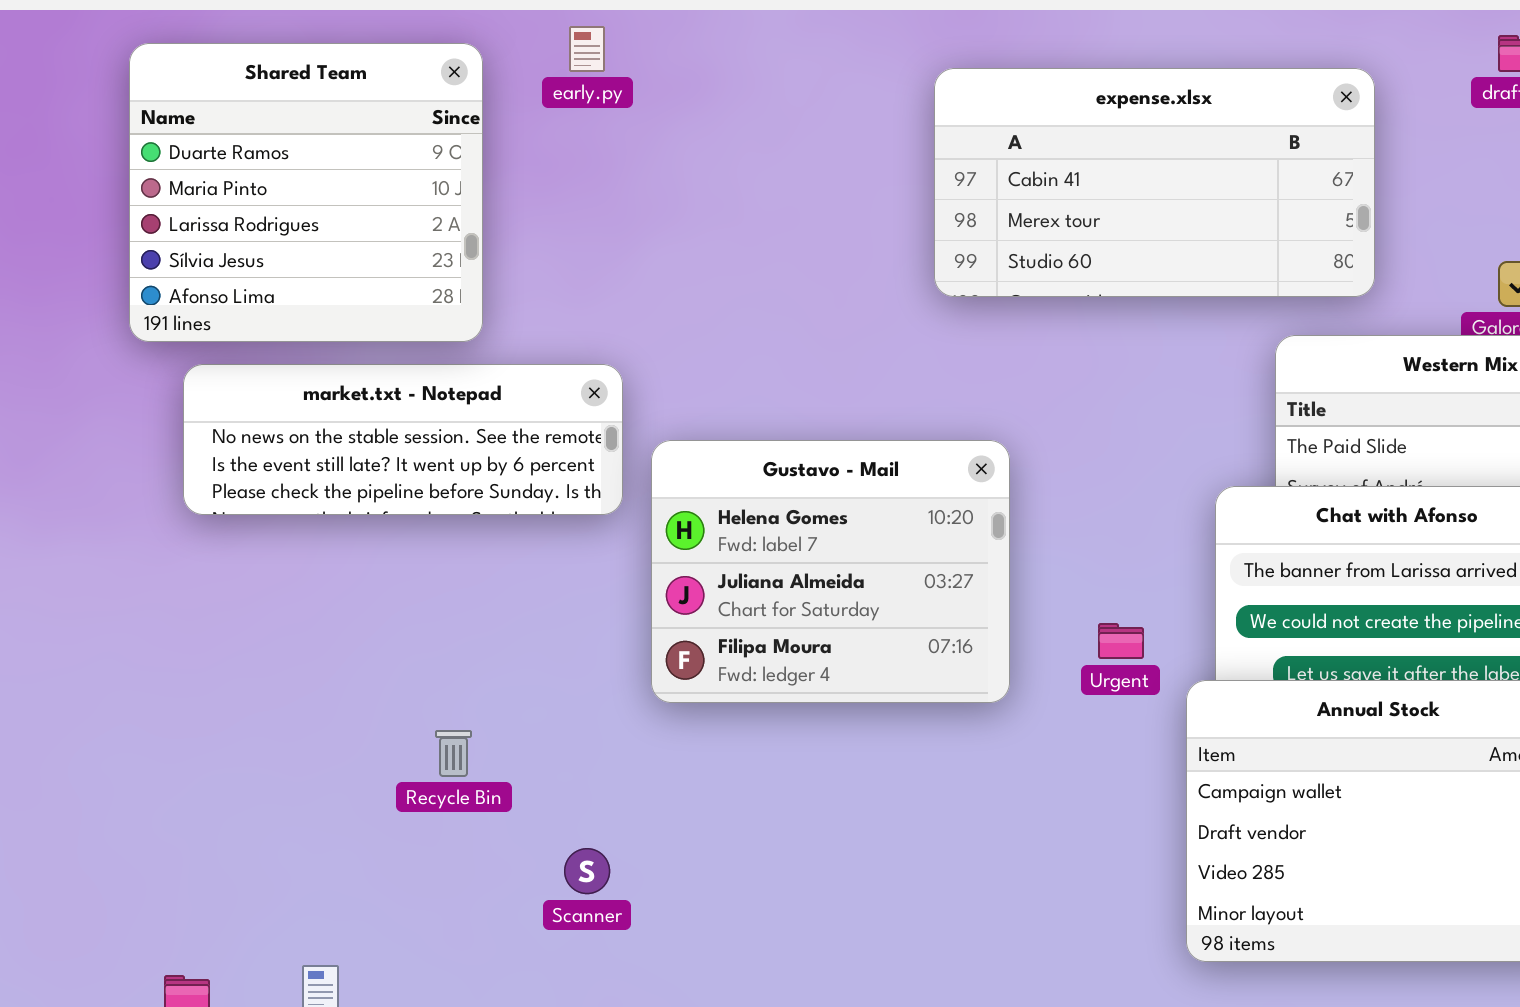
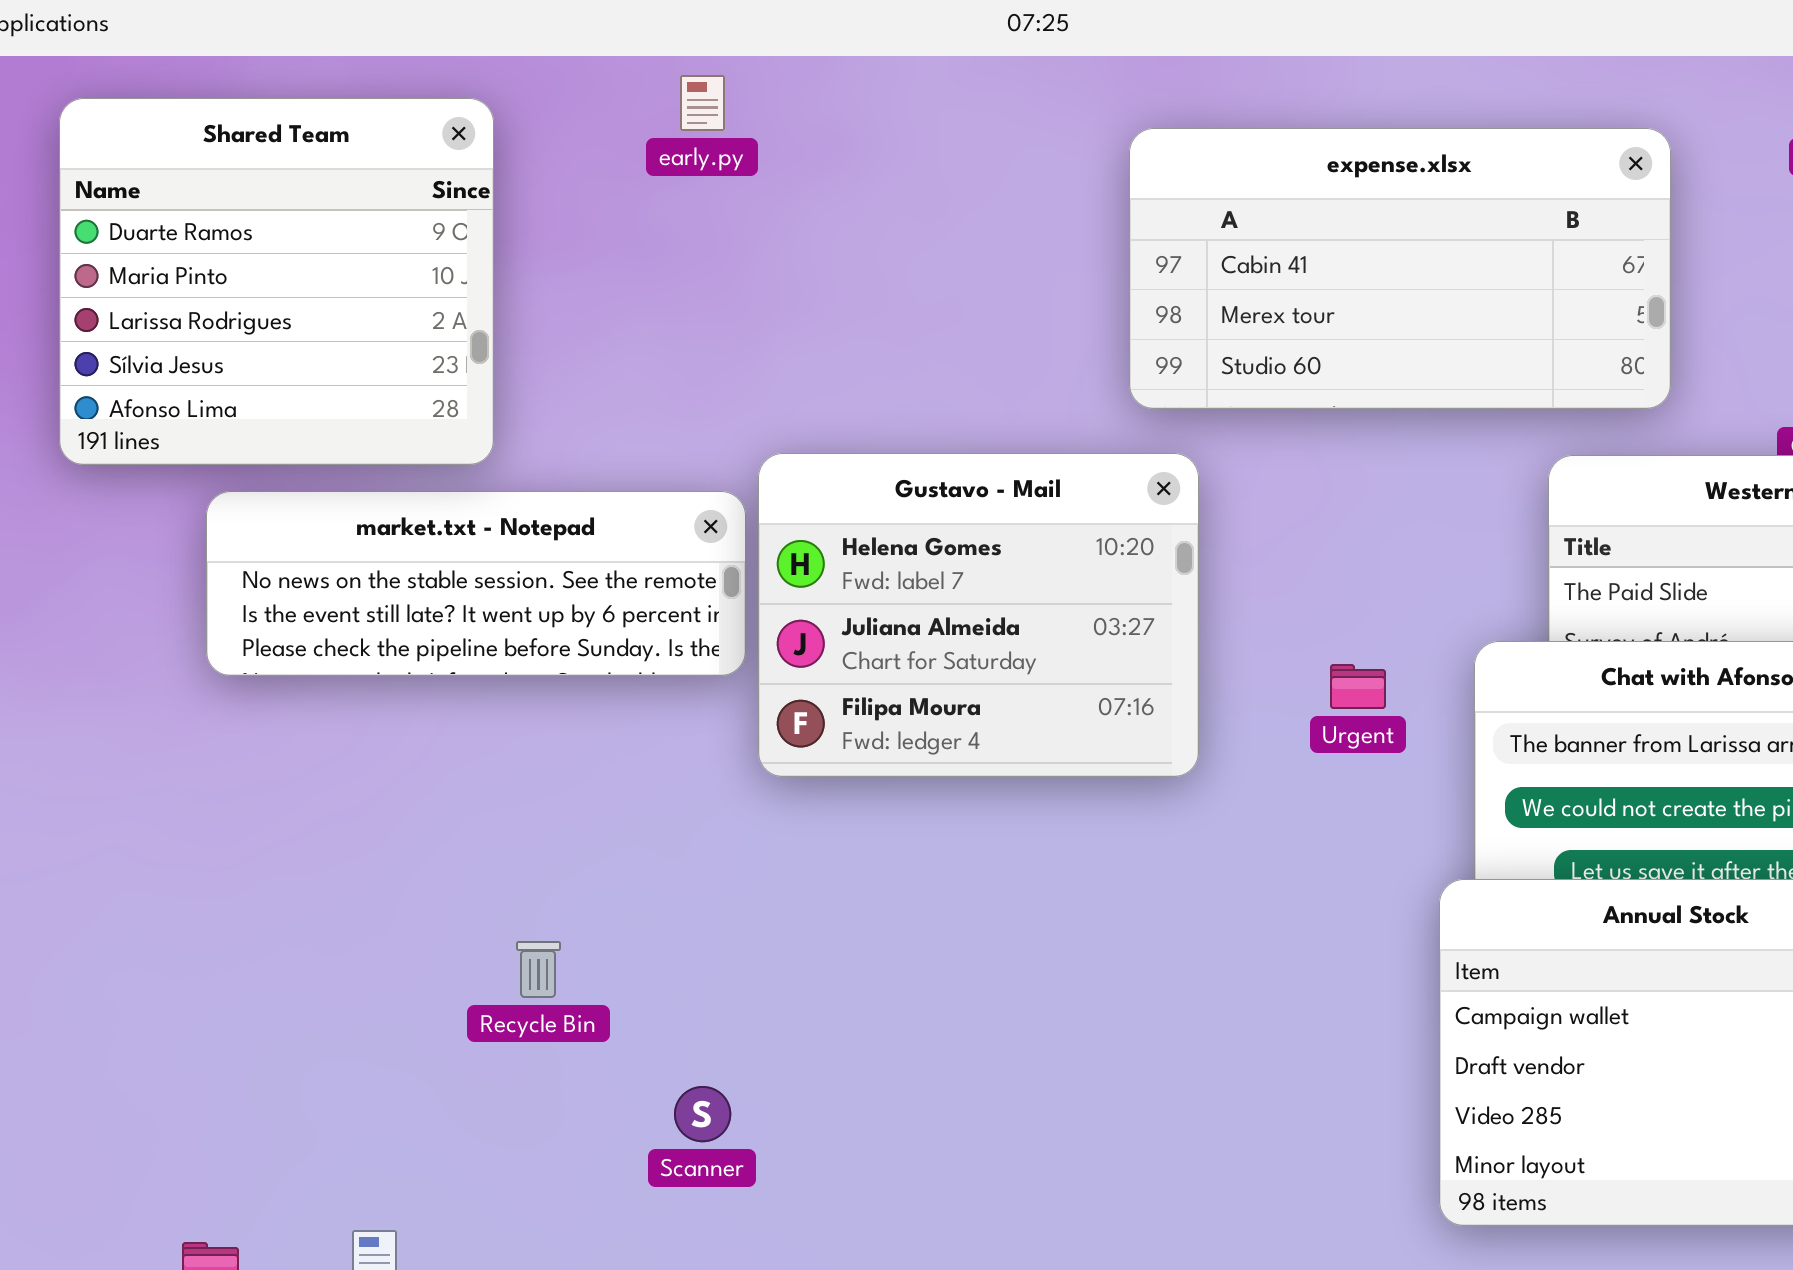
Shared Team: [129,43,483,342] -> [59,98,494,465], moved
Gustavo - Mail: [651,440,1010,703] -> [758,453,1199,777], moved
Urgent: [1098,623,1144,659] -> [1330,664,1386,709], moved

